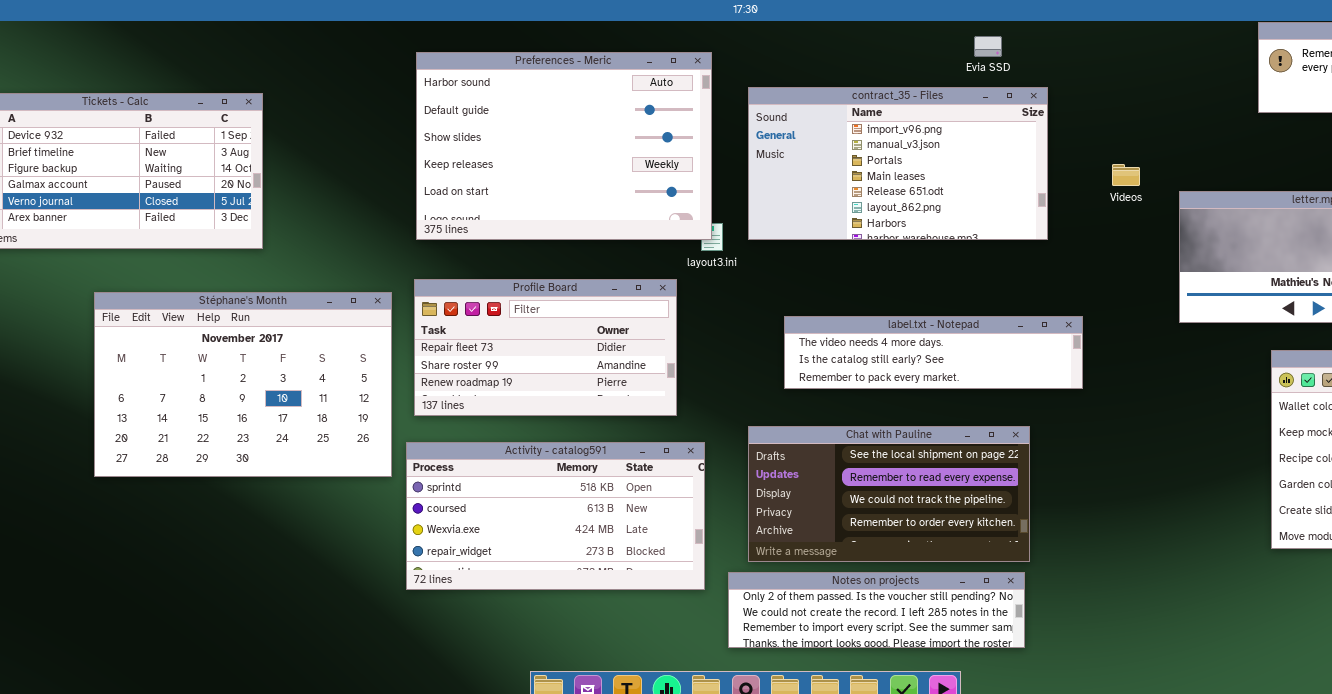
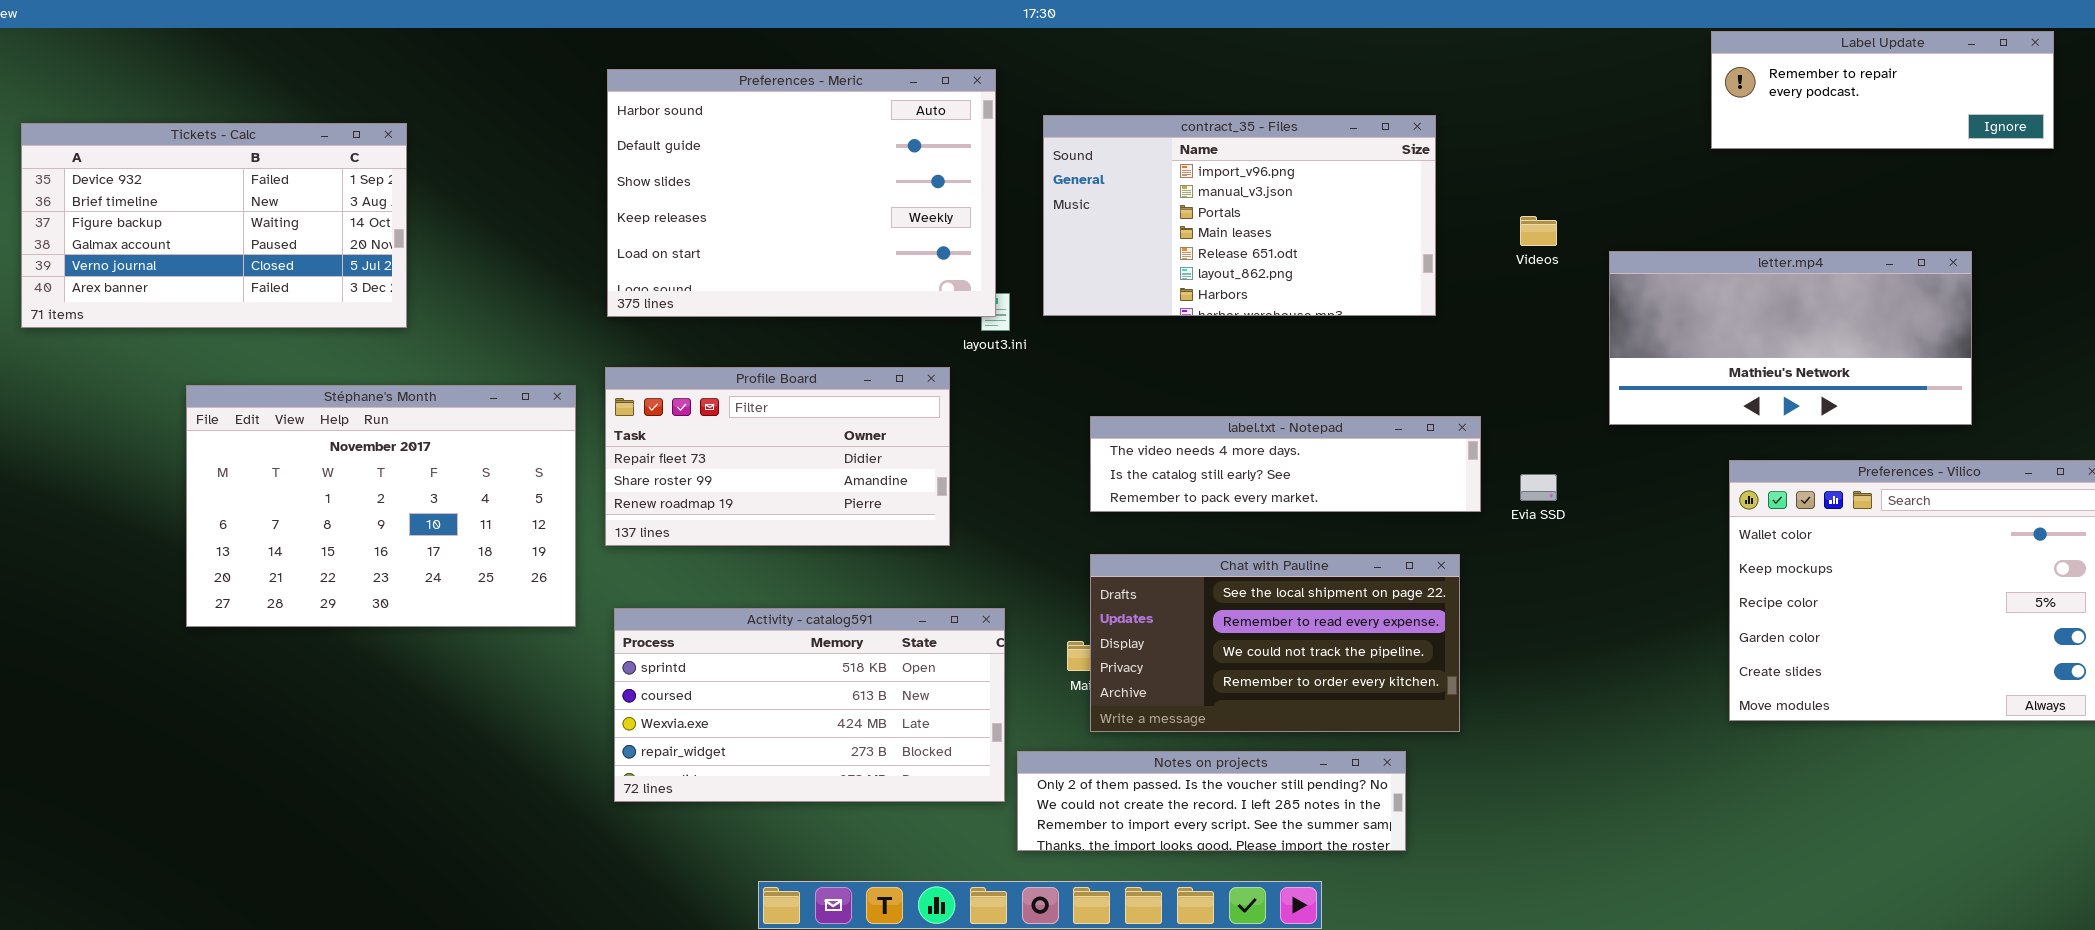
Evia SSD: [974,36,1002,57] -> [1520,474,1557,501], moved
Chat with Pauline: [748,426,1030,562] -> [1090,554,1460,732], moved
Activity - catalog591: [406,442,705,590] -> [614,608,1005,802], moved

